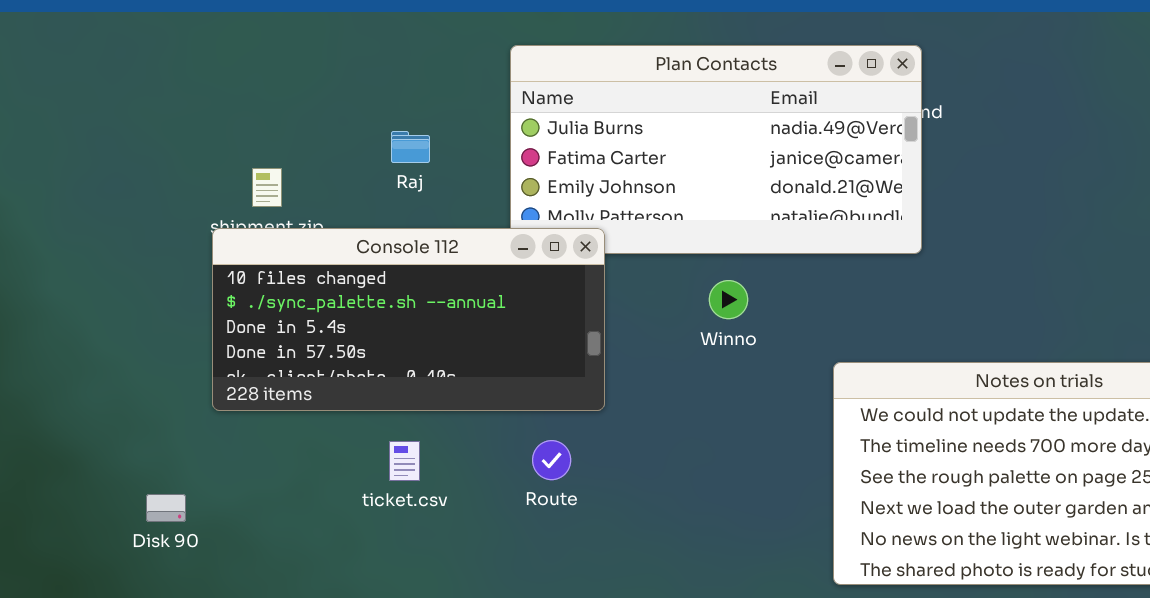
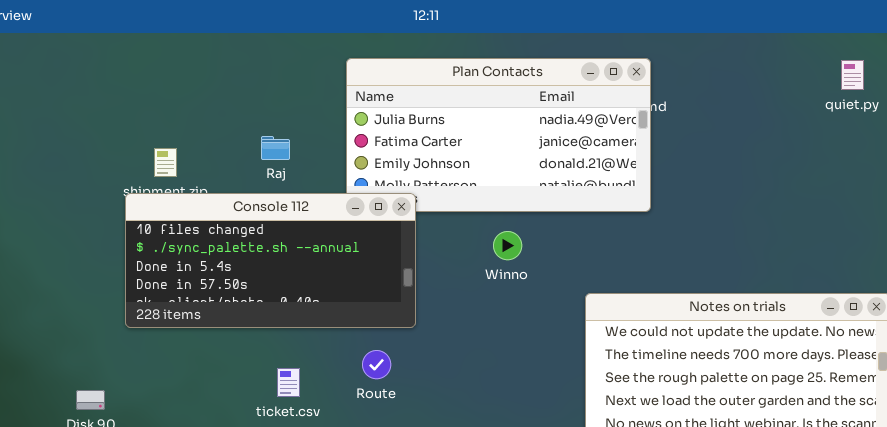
Raj: [391,131,430,163] -> [261,136,290,160], moved
ticket.csv: [389,441,420,481] -> [277,368,300,397], moved

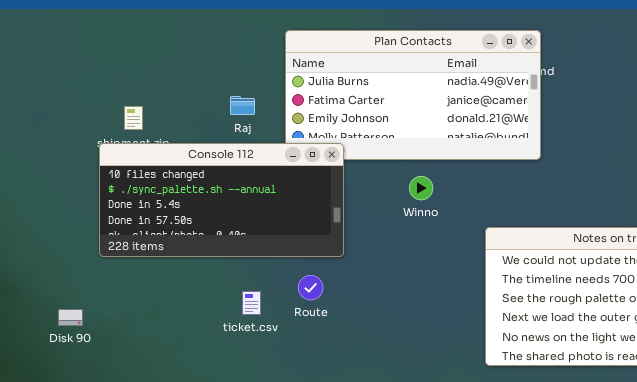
Raj: [261,136,290,160] -> [230,96,255,115], moved
ticket.csv: [277,368,300,397] -> [242,291,261,315], moved

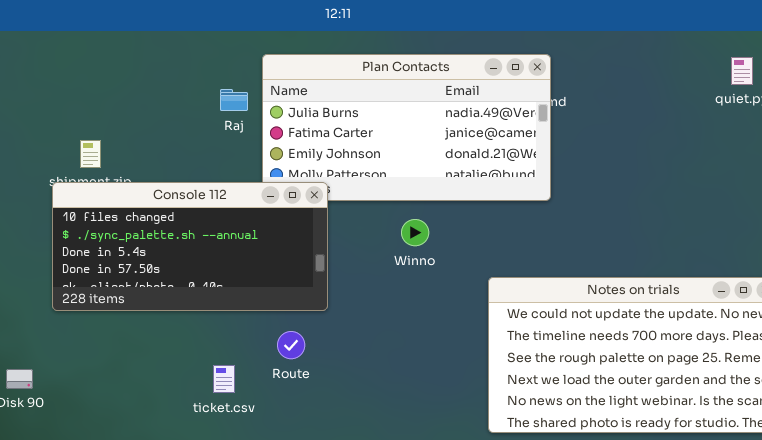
Raj: [230,96,255,115] -> [220,89,248,111], moved
ticket.csv: [242,291,261,315] -> [213,365,235,393], moved

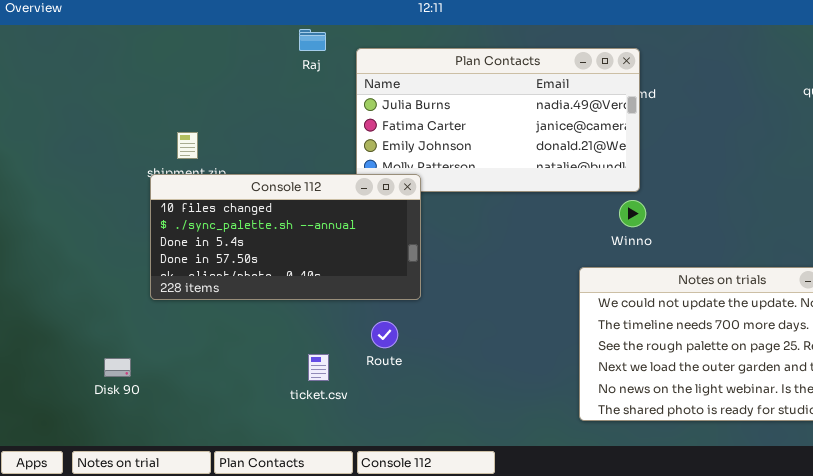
Raj: [220,89,248,111] -> [299,29,326,51], moved
Winno: [401,219,429,246] -> [619,200,646,227], moved

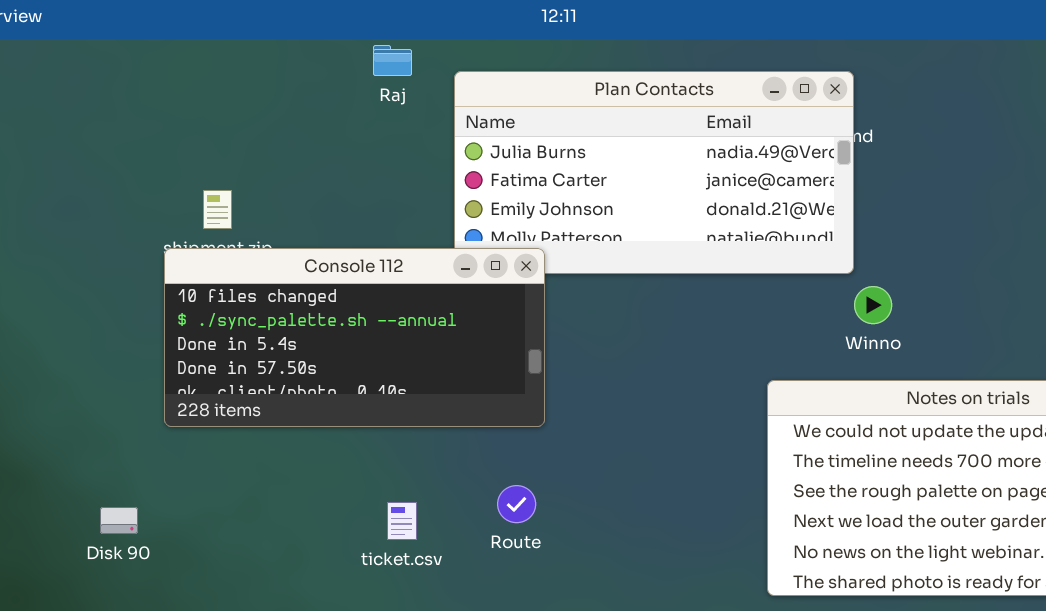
Winno: [619,200,646,227] -> [854,286,892,324], moved
Route: [371,321,398,348] -> [497,485,536,523], moved

